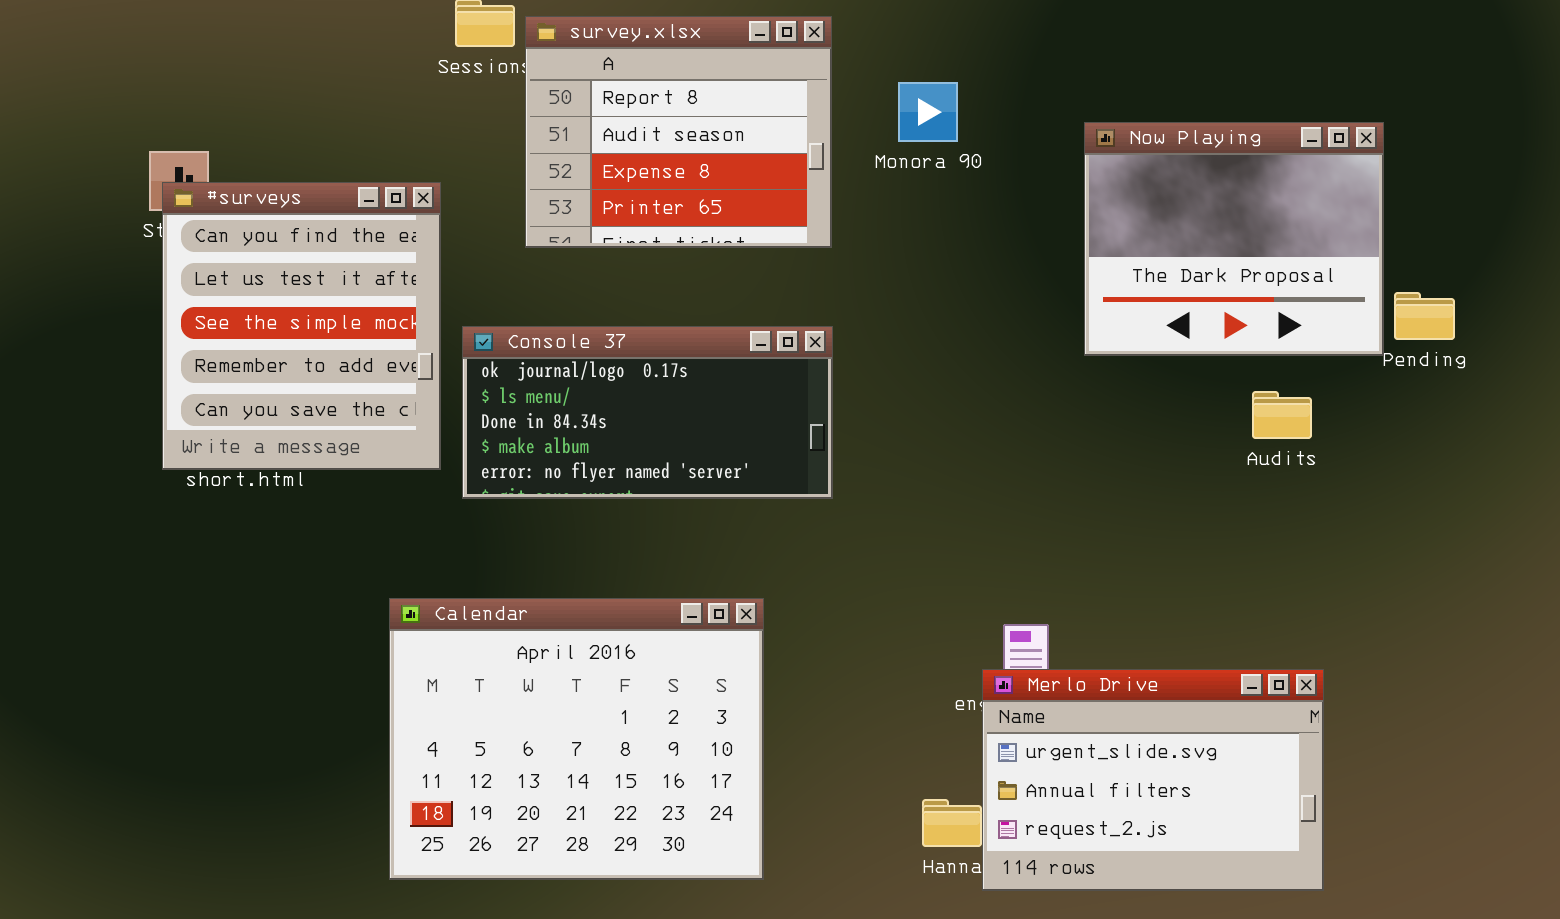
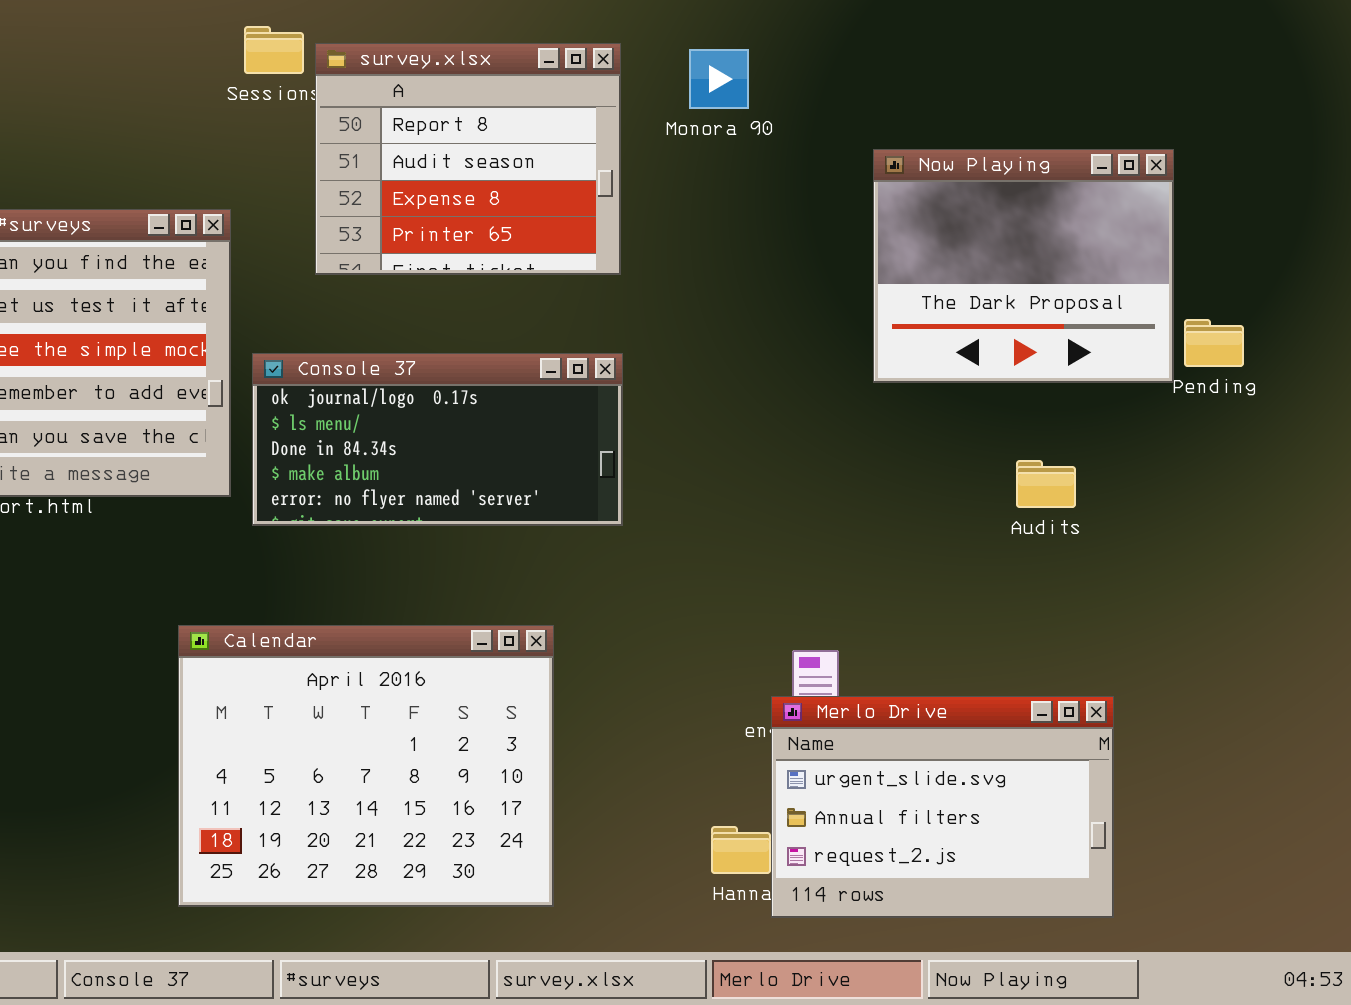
Monora 90: [898,82,958,142] -> [689,49,749,109], moved
Audits: [1252,391,1312,439] -> [1016,460,1076,508], moved

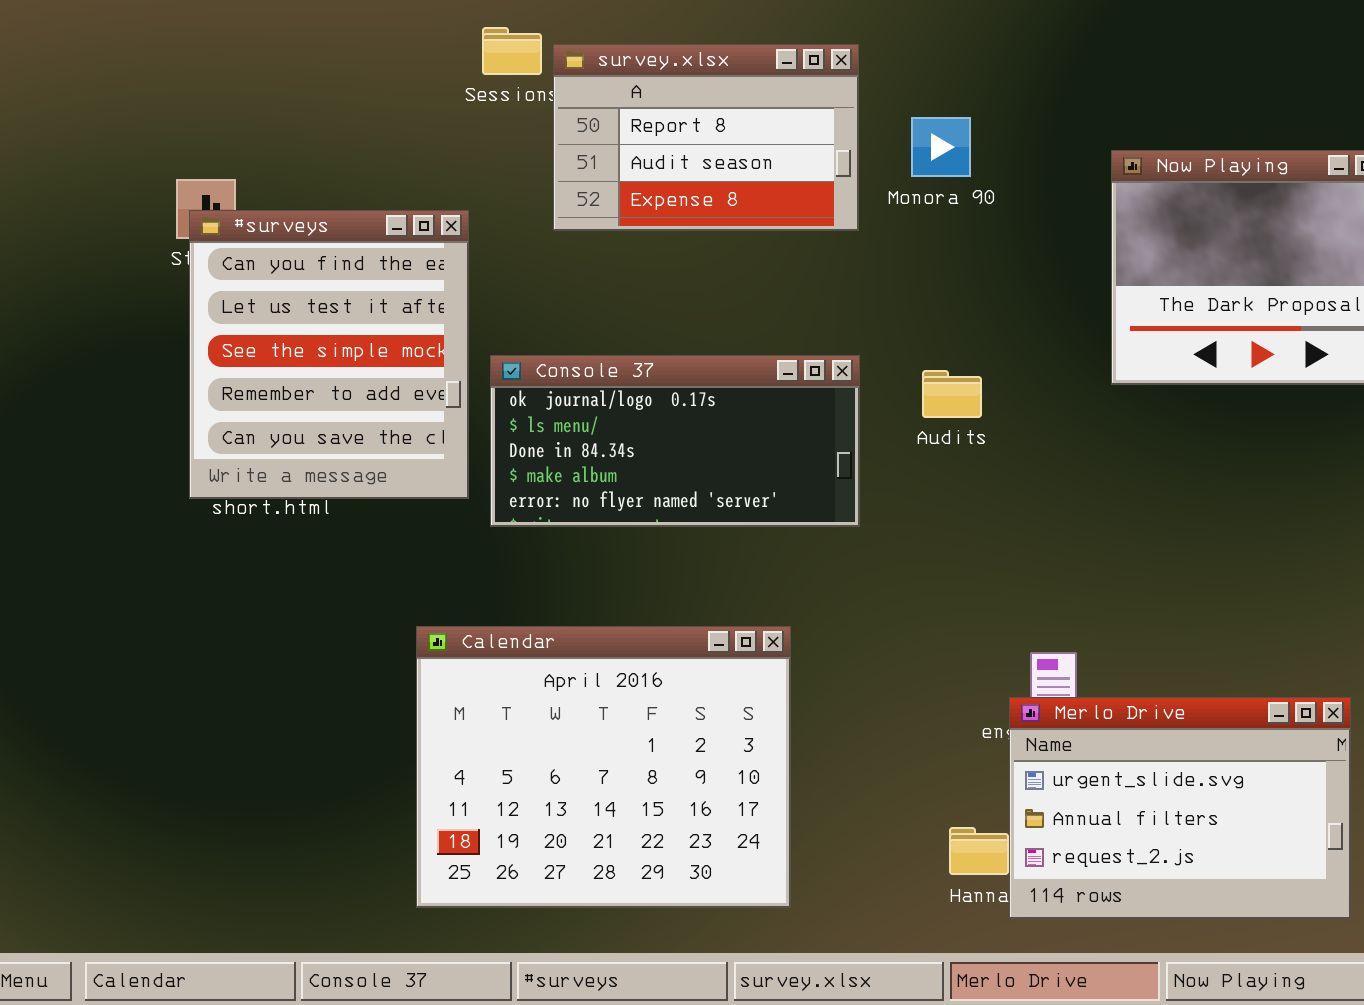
survey.xlsx: [315,43,621,275] -> [553,44,859,231], resized
Monora 90: [689,49,749,109] -> [911,117,971,177], moved
Audits: [1016,460,1076,508] -> [922,370,982,418], moved

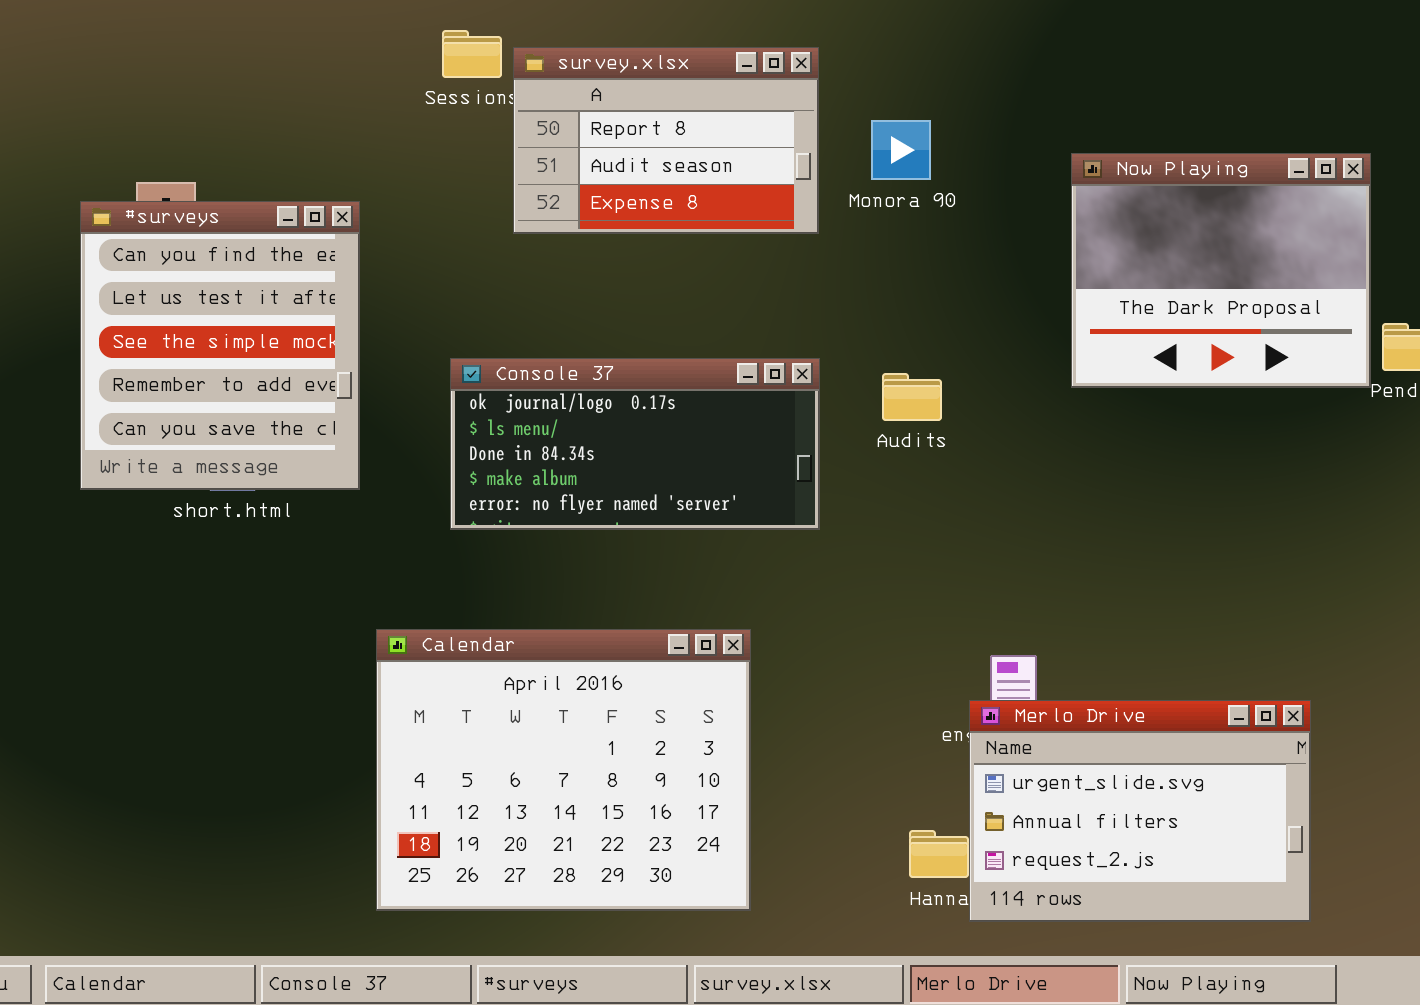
#surveys: [189,210,469,499] -> [80,201,360,490], moved

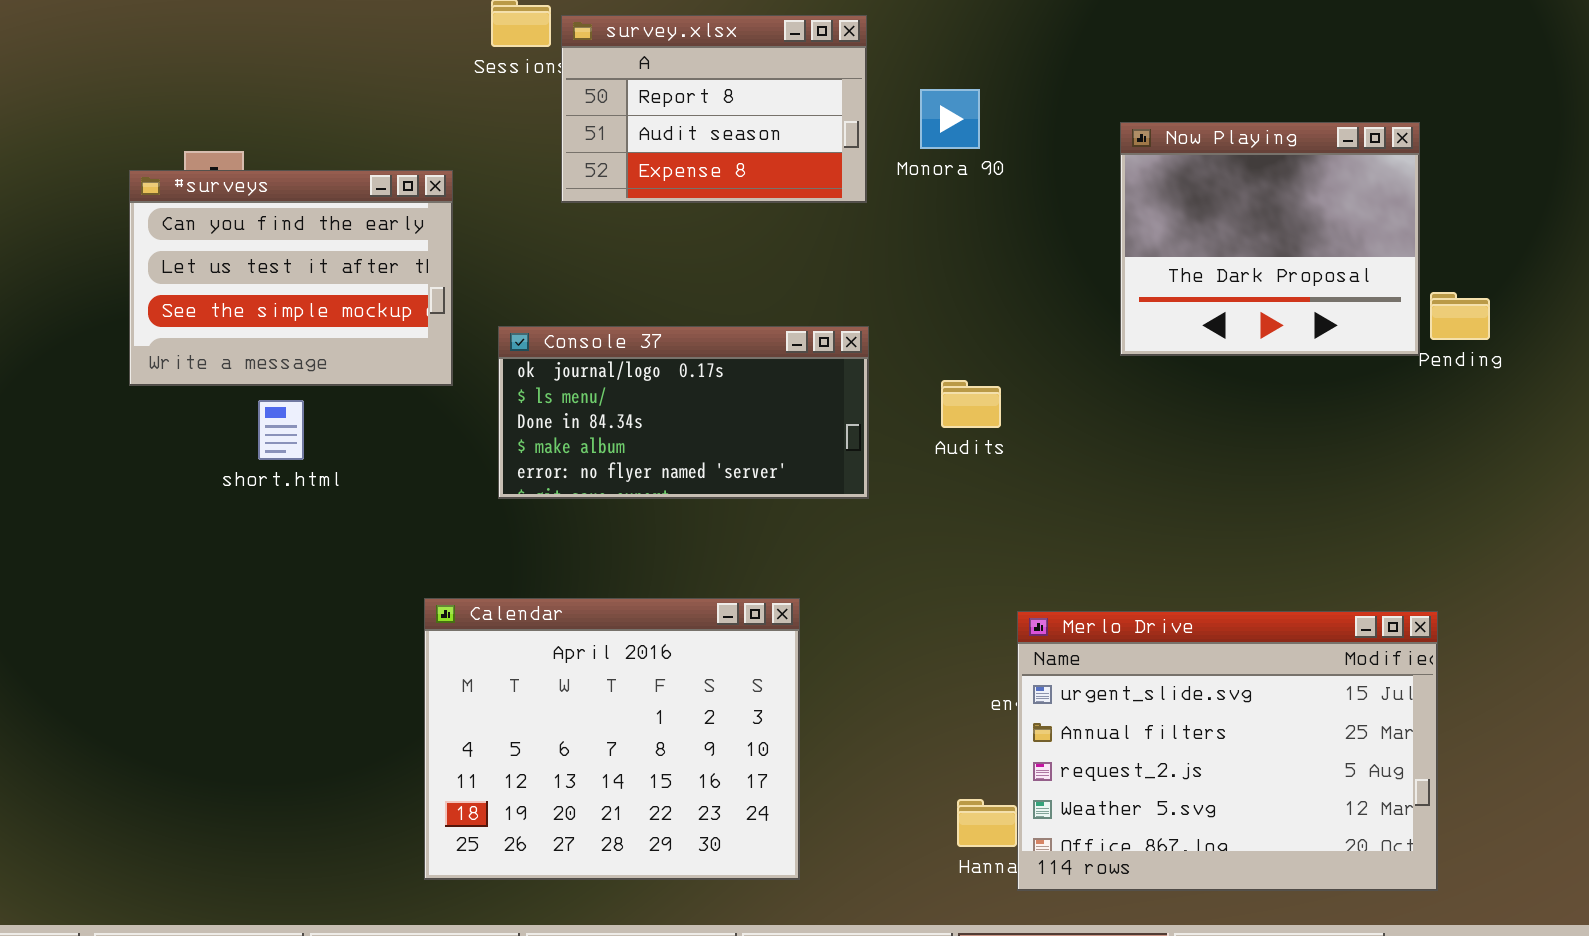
#surveys: [80,201,360,490] -> [129,170,453,386], resized
Audits: [882,373,942,421] -> [941,380,1001,428], moved
Merlo Drive: [969,700,1311,922] -> [1017,611,1438,891], resized

